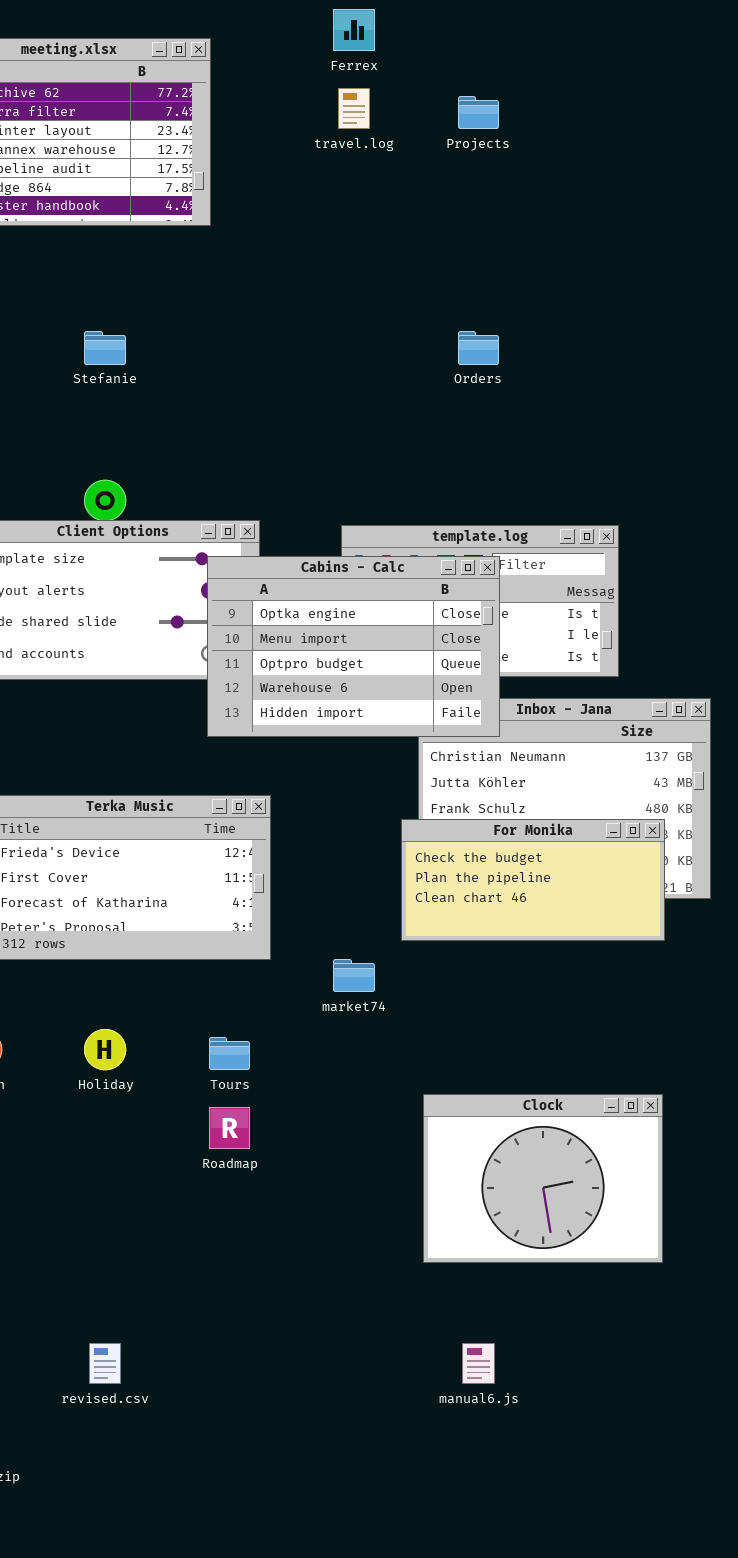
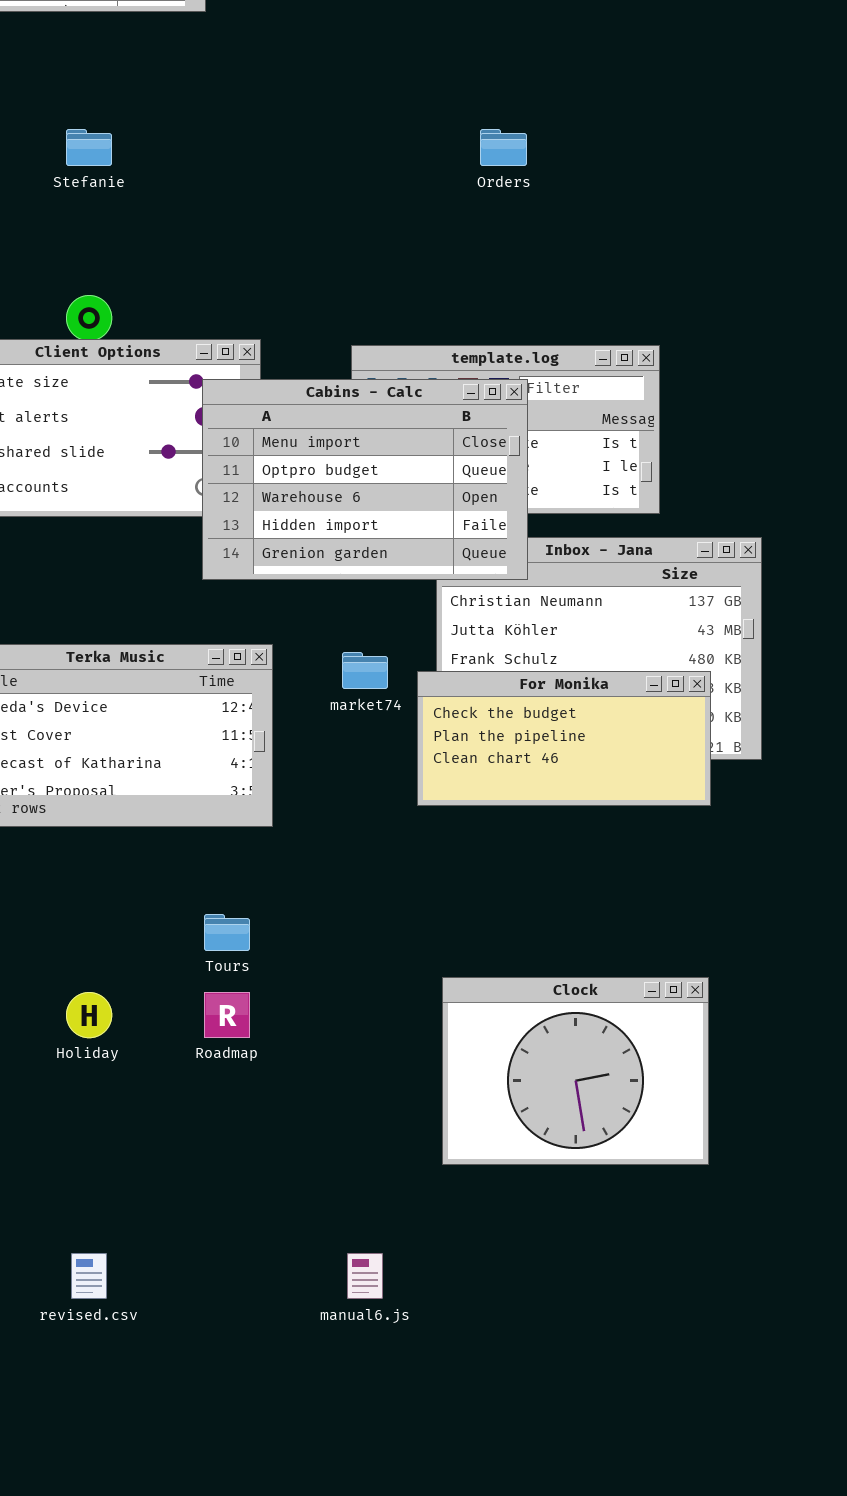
Cabins - Calc: [207,556,500,737] -> [202,379,528,580], scrolled down 1 row
market74: [333,959,375,992] -> [342,652,388,689], moved
Holiday: [84,1029,126,1070] -> [66,992,112,1038], moved
manual6.js: [462,1343,495,1384] -> [347,1253,383,1299], moved

